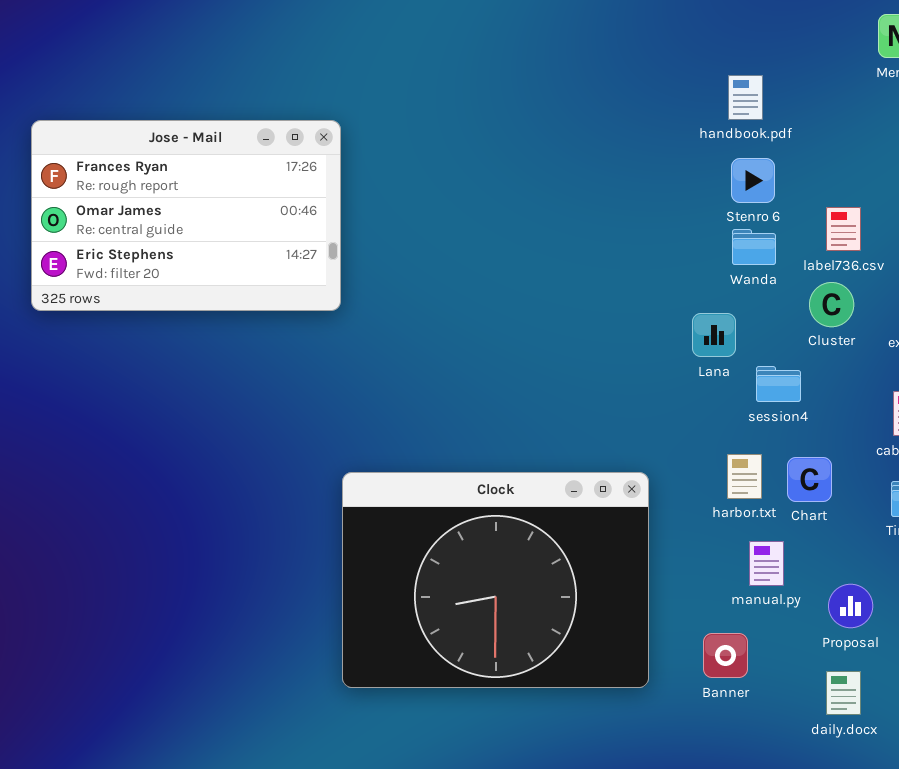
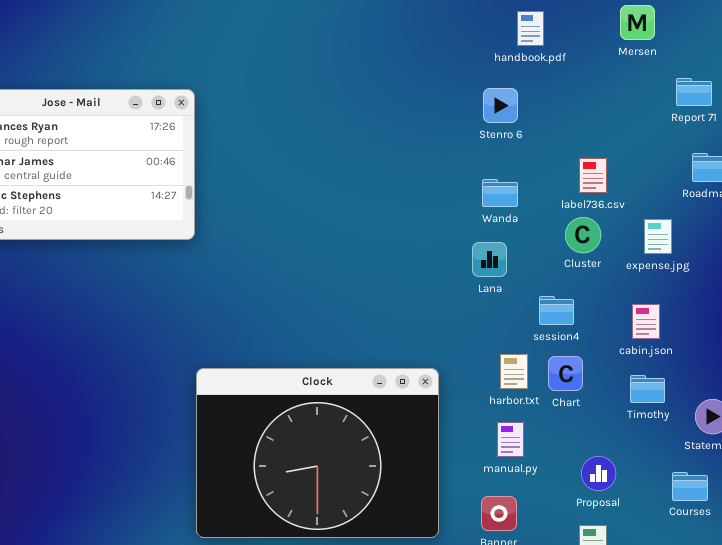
handbook.pdf: [728,75,763,120] -> [517,11,544,46], moved
Stenro 6: [731,158,775,203] -> [483,88,518,123], moved
Wanda: [732,229,776,265] -> [482,179,518,207], moved
session4: [756,366,801,402] -> [539,296,574,325], moved
manual.py: [749,541,784,586] -> [497,422,524,457], moved

